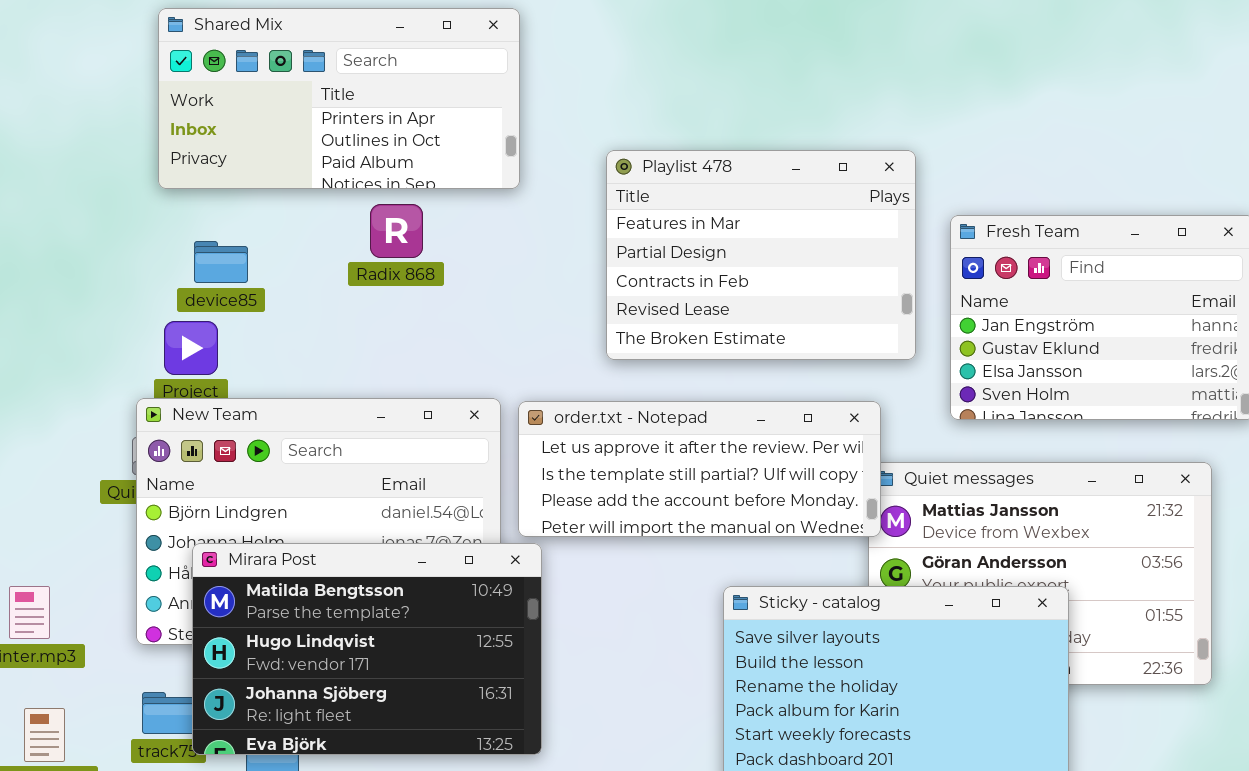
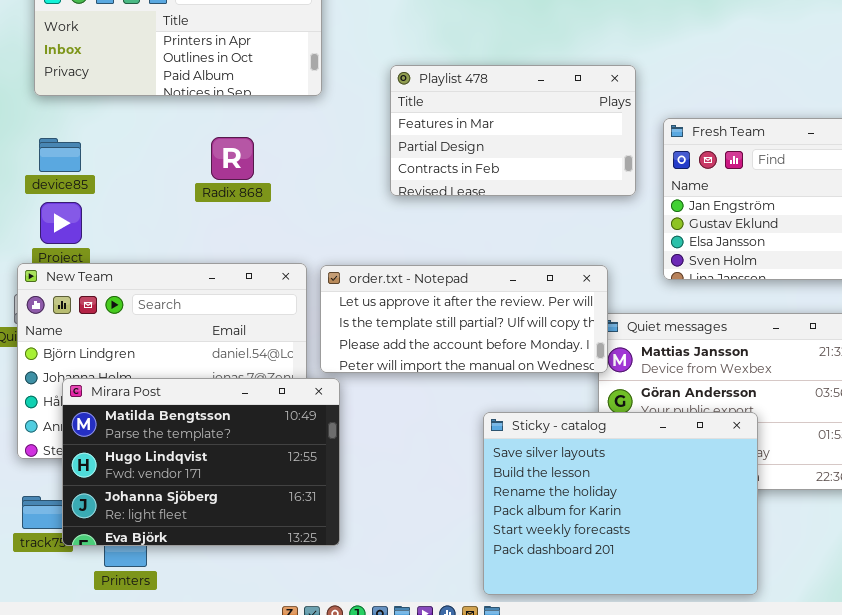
Playlist 478: [606,150,916,360] -> [390,65,636,196], resized
Radix 868: [370,204,423,258] -> [211,137,254,180], moved
device85: [194,241,248,283] -> [39,138,81,172], moved

